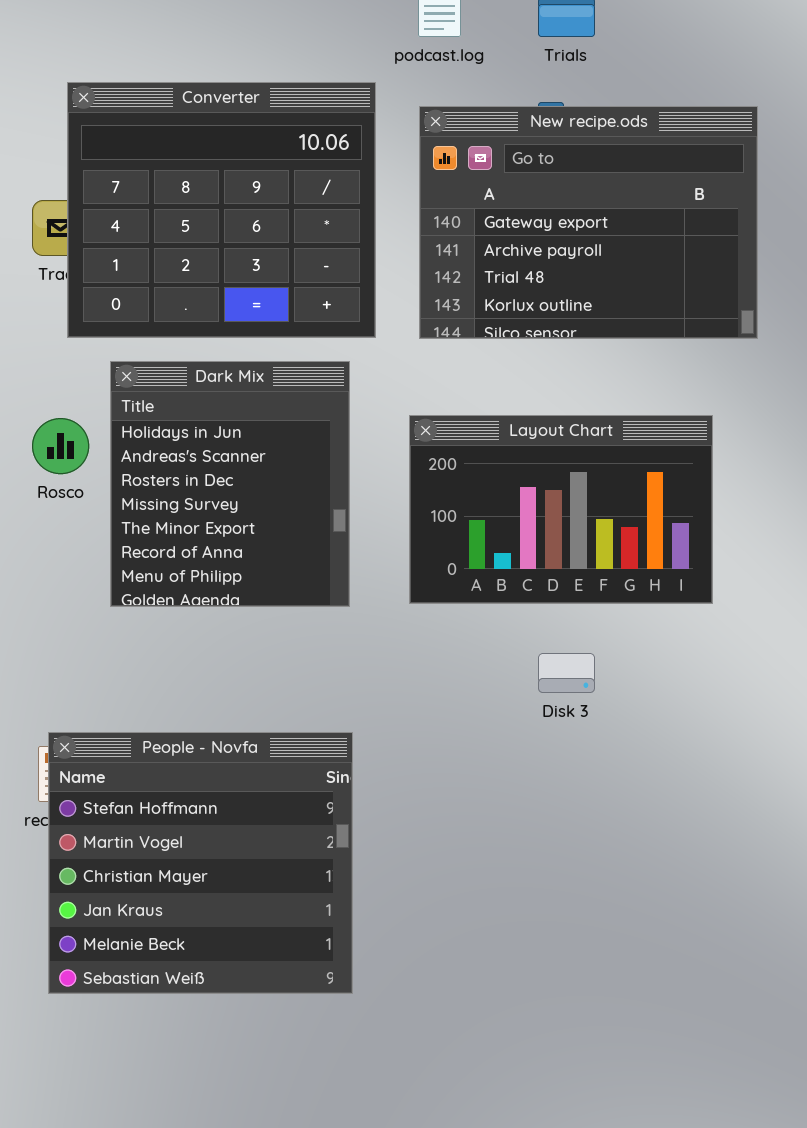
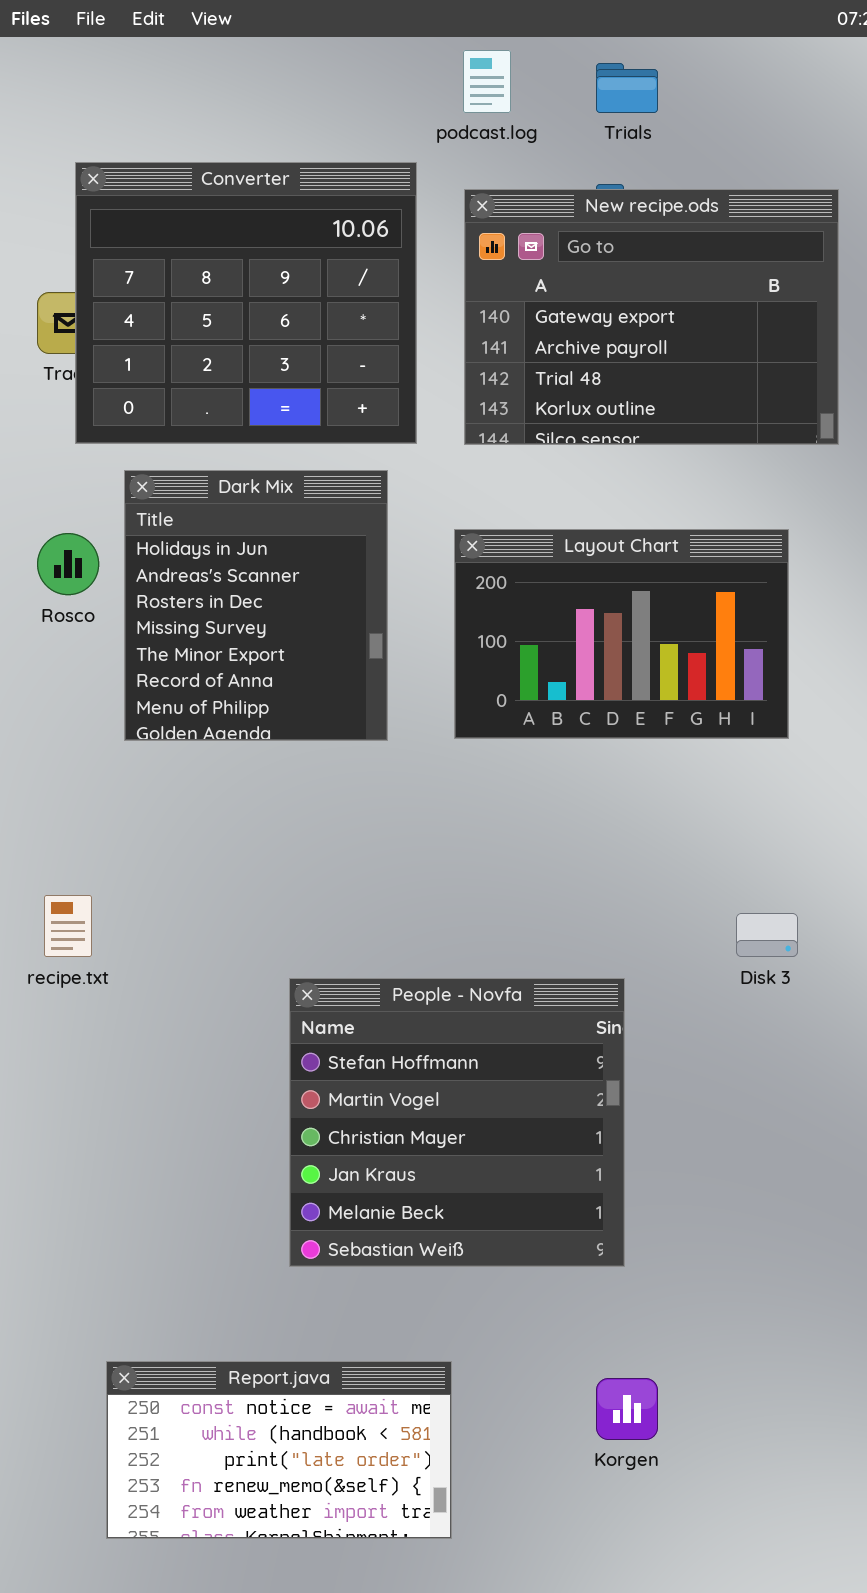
Disk 3: [538,653,595,693] -> [736,913,798,957], moved
People - Novfa: [48,732,353,994] -> [289,978,625,1267], moved

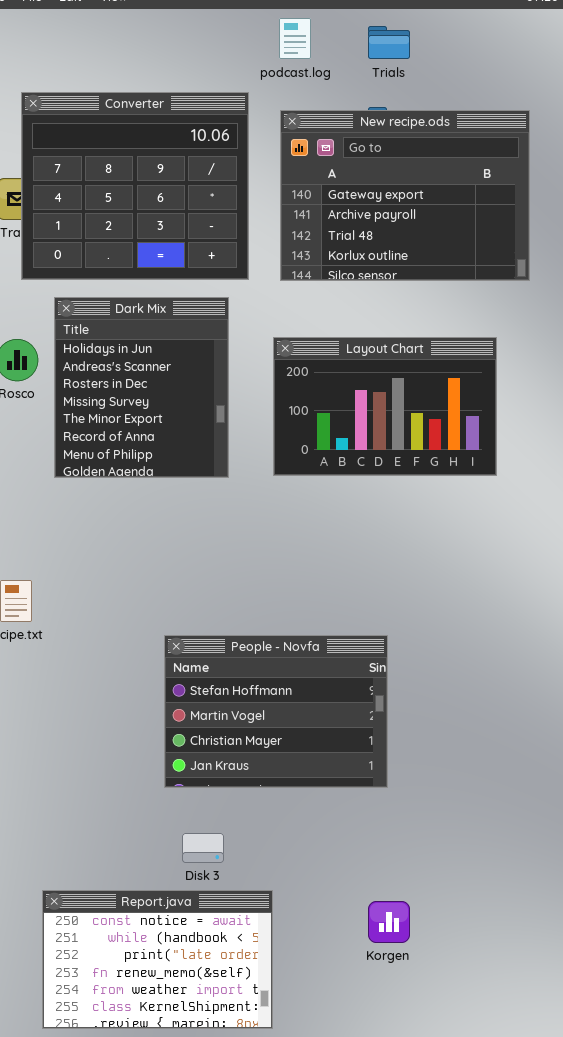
Disk 3: [736,913,798,957] -> [182,833,224,863], moved
People - Novfa: [289,978,625,1267] -> [164,635,388,788], resized
Report.java: [106,1361,452,1539] -> [42,890,273,1029], resized

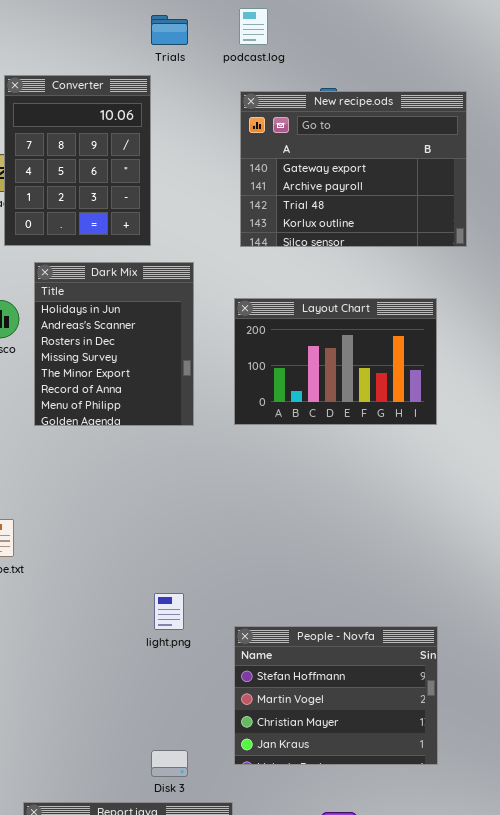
Trials: [368,26,410,59] -> [151,15,188,45], moved
Converter: [21,92,249,280] -> [4,75,151,246], resized
People - Novfa: [164,635,388,788] -> [234,626,438,765], moved

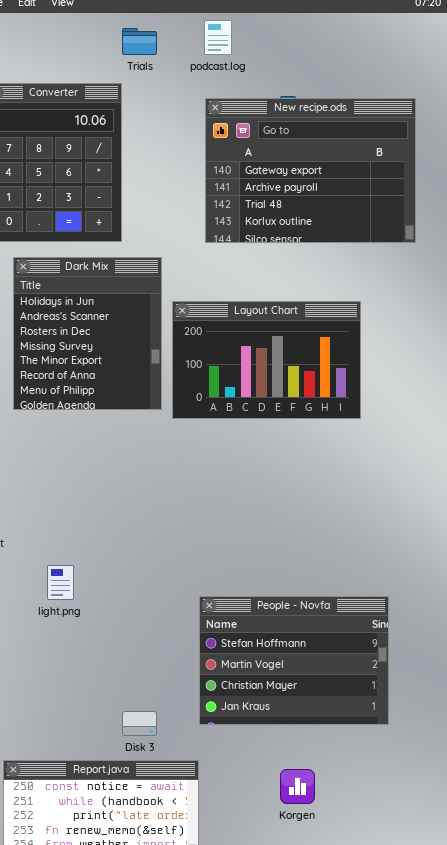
Layout Chart: [234,298,437,425] -> [172,301,361,419], moved
light.png: [154,593,184,630] -> [47,565,74,600], moved

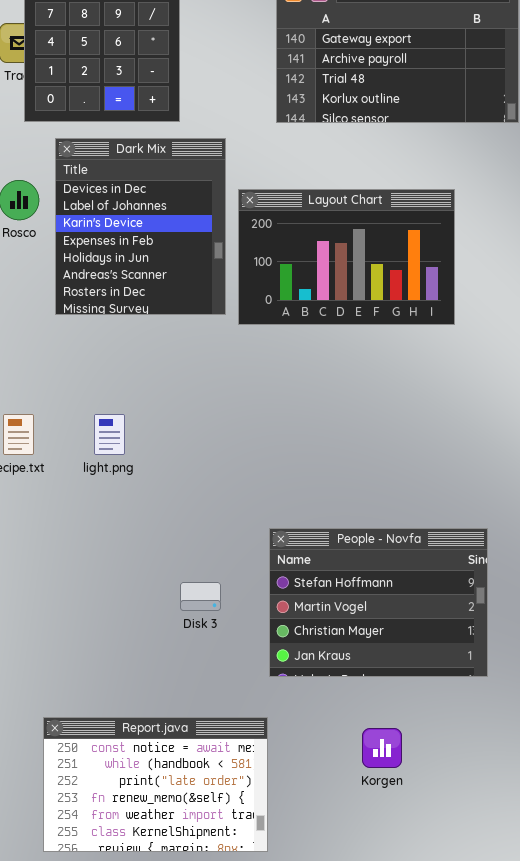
Dark Mix: [13,257,162,410] -> [55,138,226,315], scrolled up 4 rows
light.png: [47,565,74,600] -> [94,414,125,455], moved
Disk 3: [122,711,157,736] -> [180,582,221,611], moved

